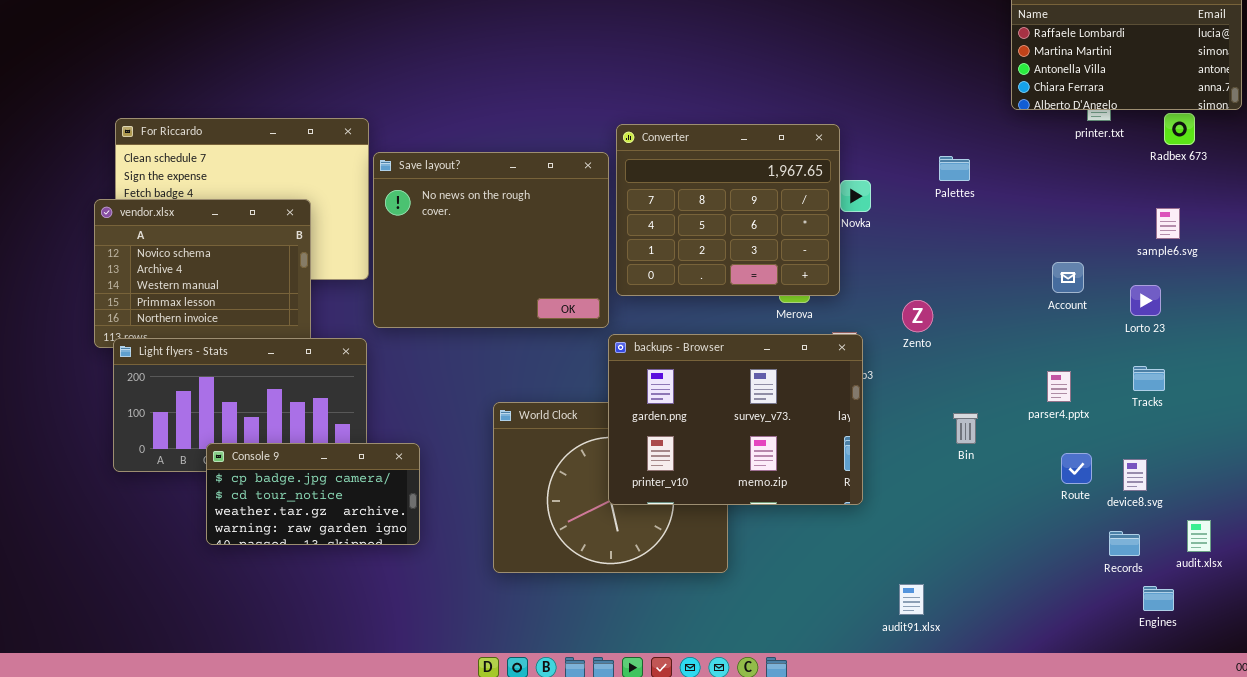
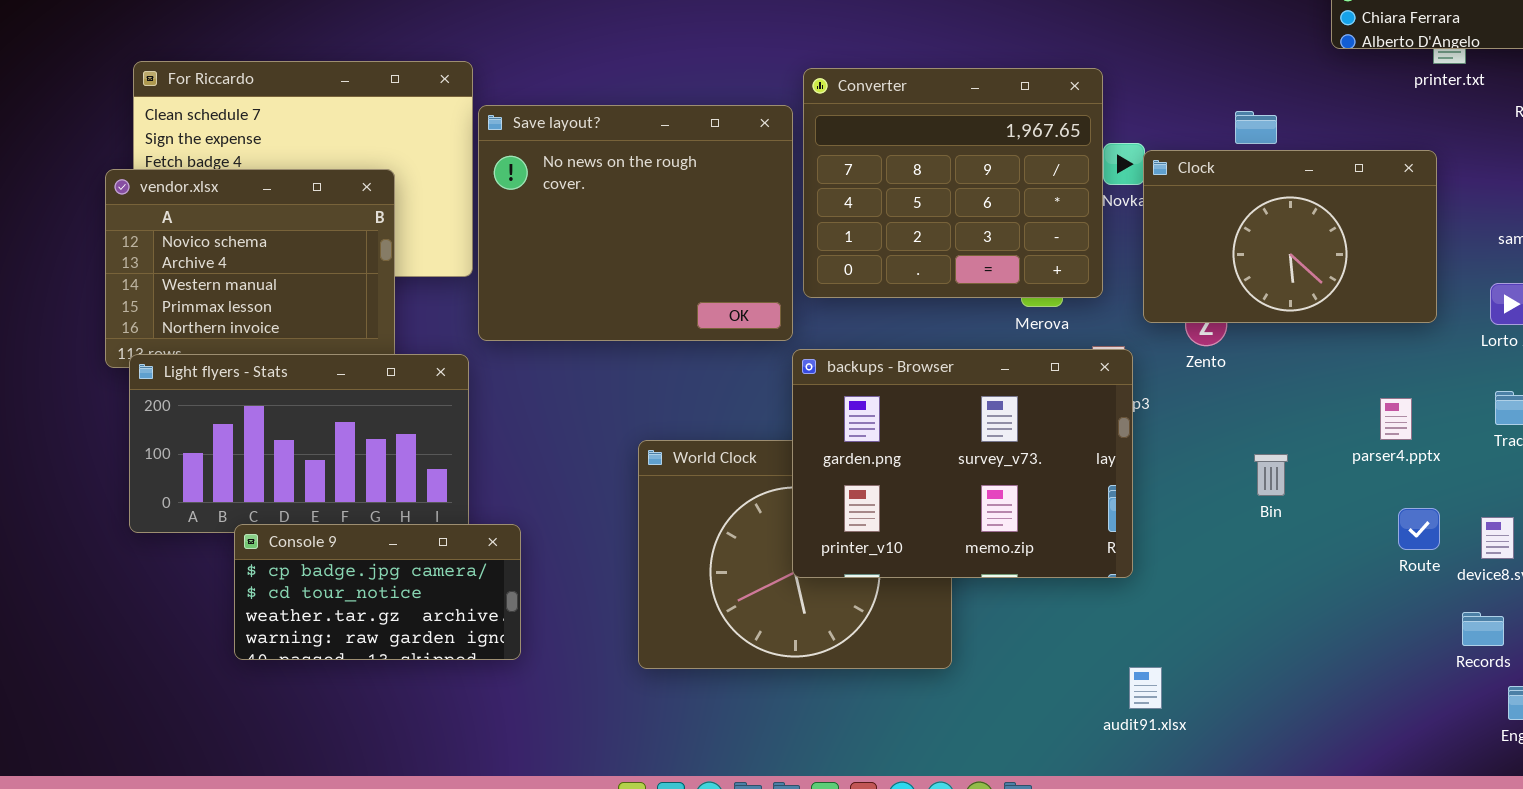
Clock: none -> [1143,150,1437,323], opened
Console 9: [206,443,420,545] -> [234,524,521,660], moved
audit91.xlsx: [899,584,924,615] -> [1129,667,1162,709], moved

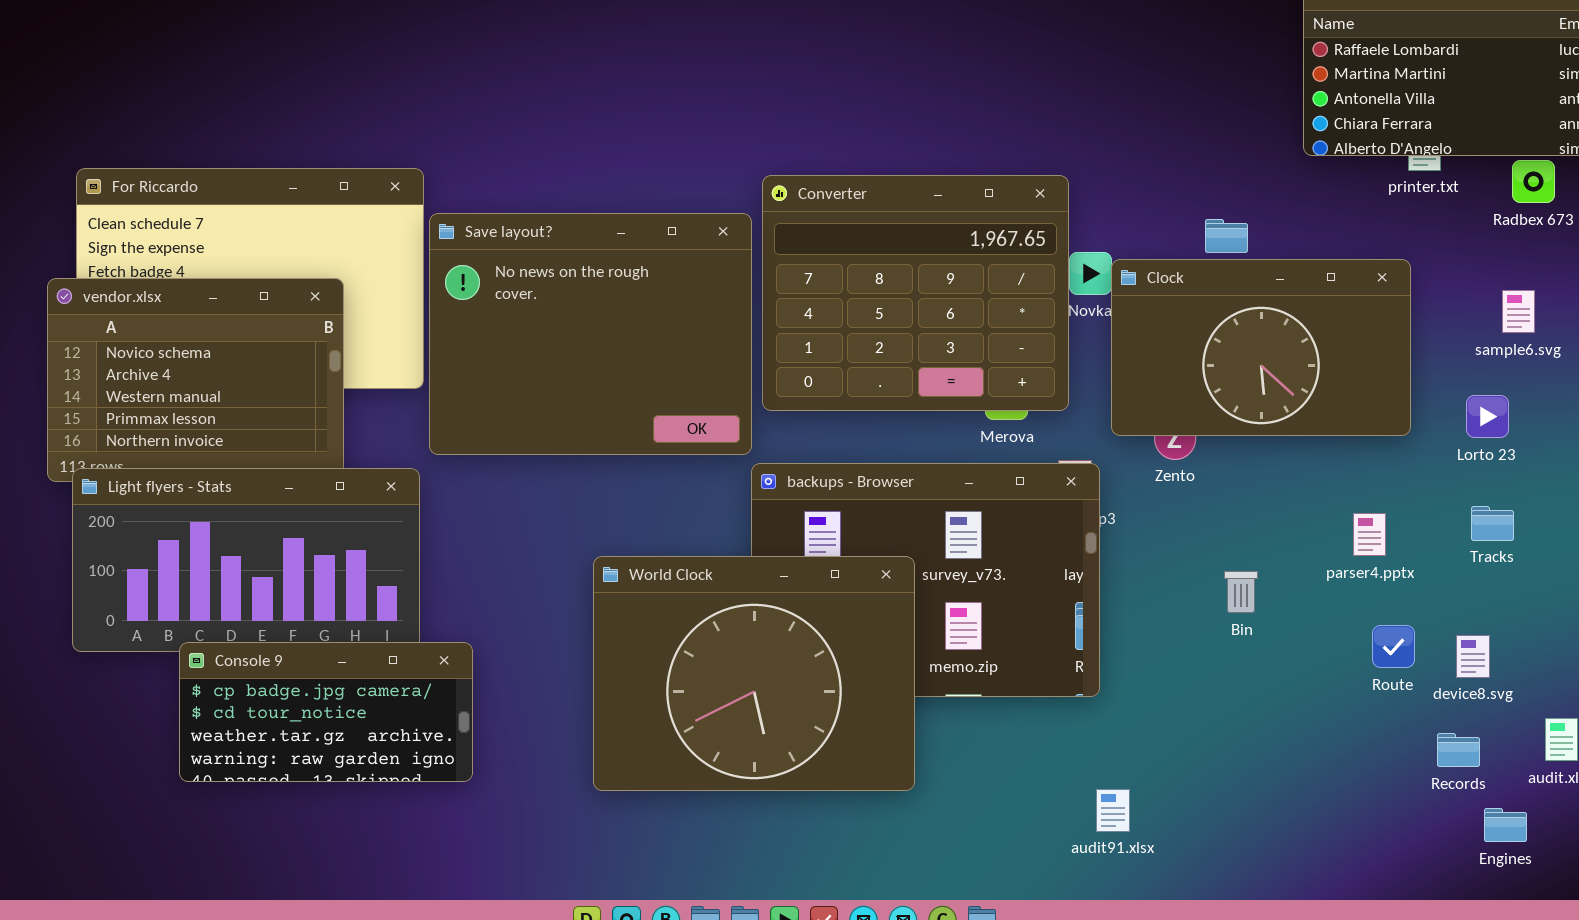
World Clock: [638,440,952,669] -> [593,556,915,791], raised

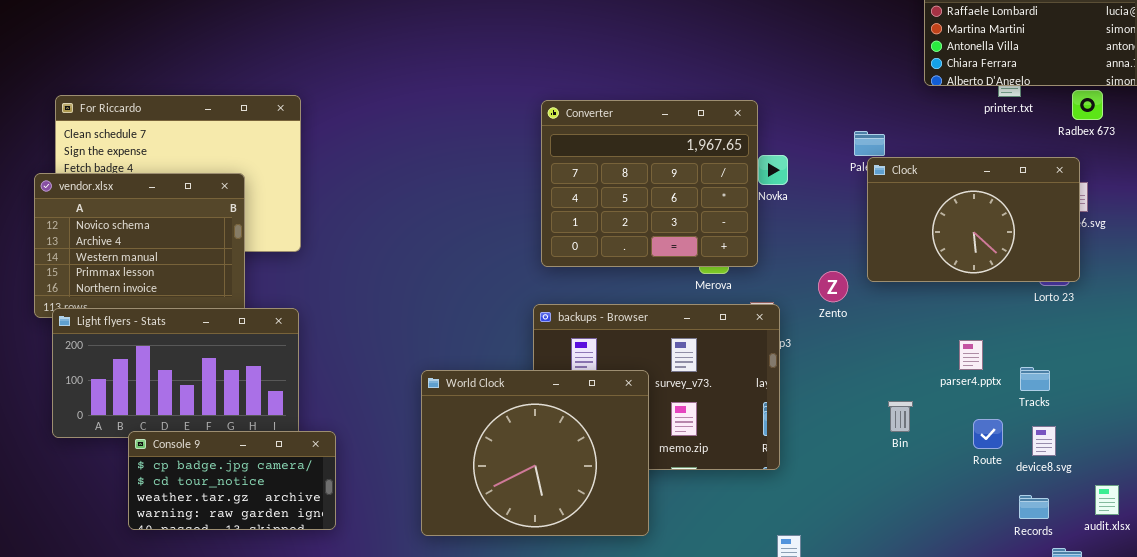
Save layout?: [429,213,752,455] -> none, closed
Clock: [1111,259,1411,436] -> [867,157,1080,282], moved
Tracks: [1471,506,1514,541] -> [1020,367,1050,391], moved
Bin: [1224,571,1258,613] -> [888,401,913,432], moved

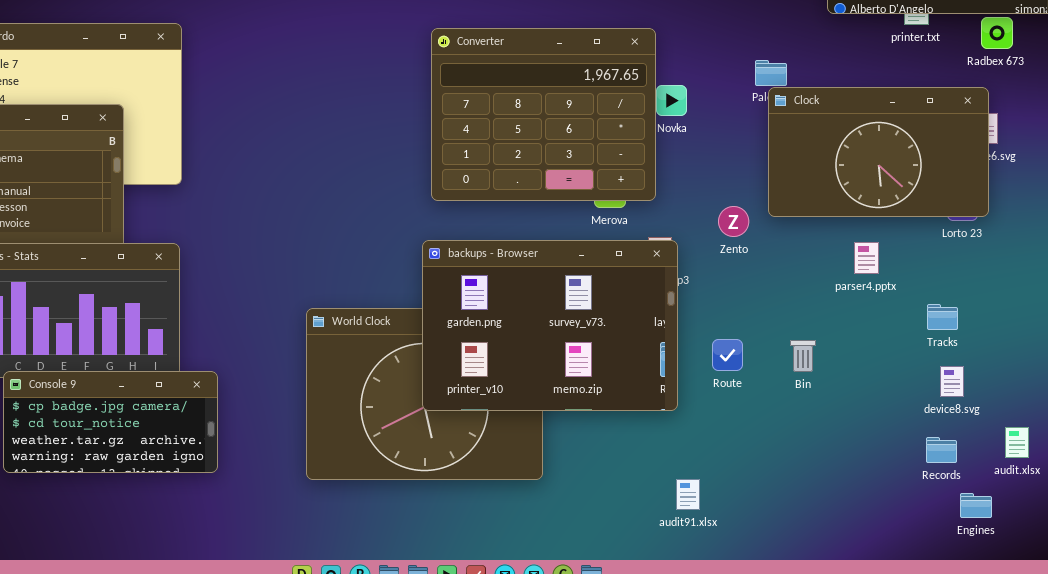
backups - Browser: [533,304,780,470] -> [422,240,678,411], raised
parser4.pptx: [959,340,983,370] -> [854,242,879,274], moved
Route: [973,419,1003,449] -> [712,339,743,371], moved

